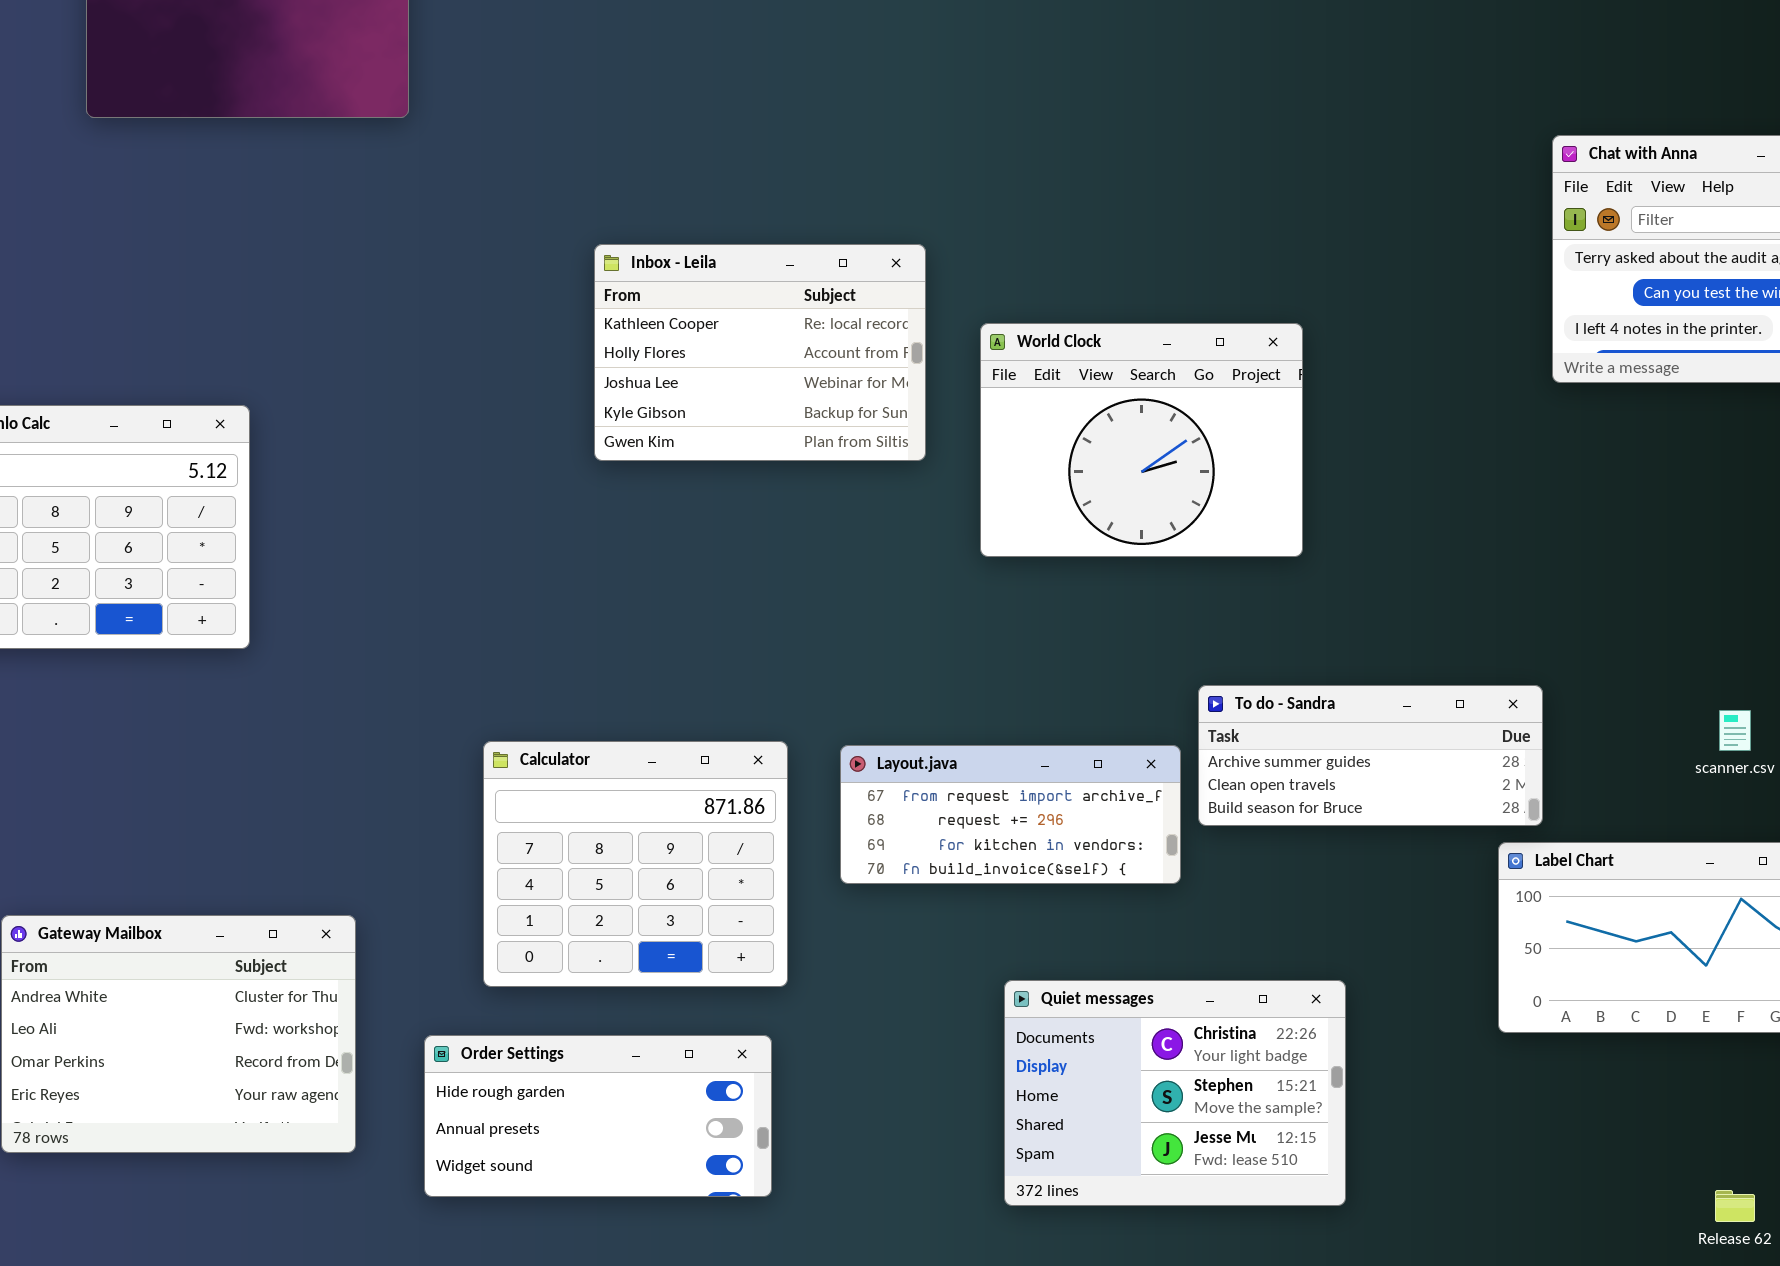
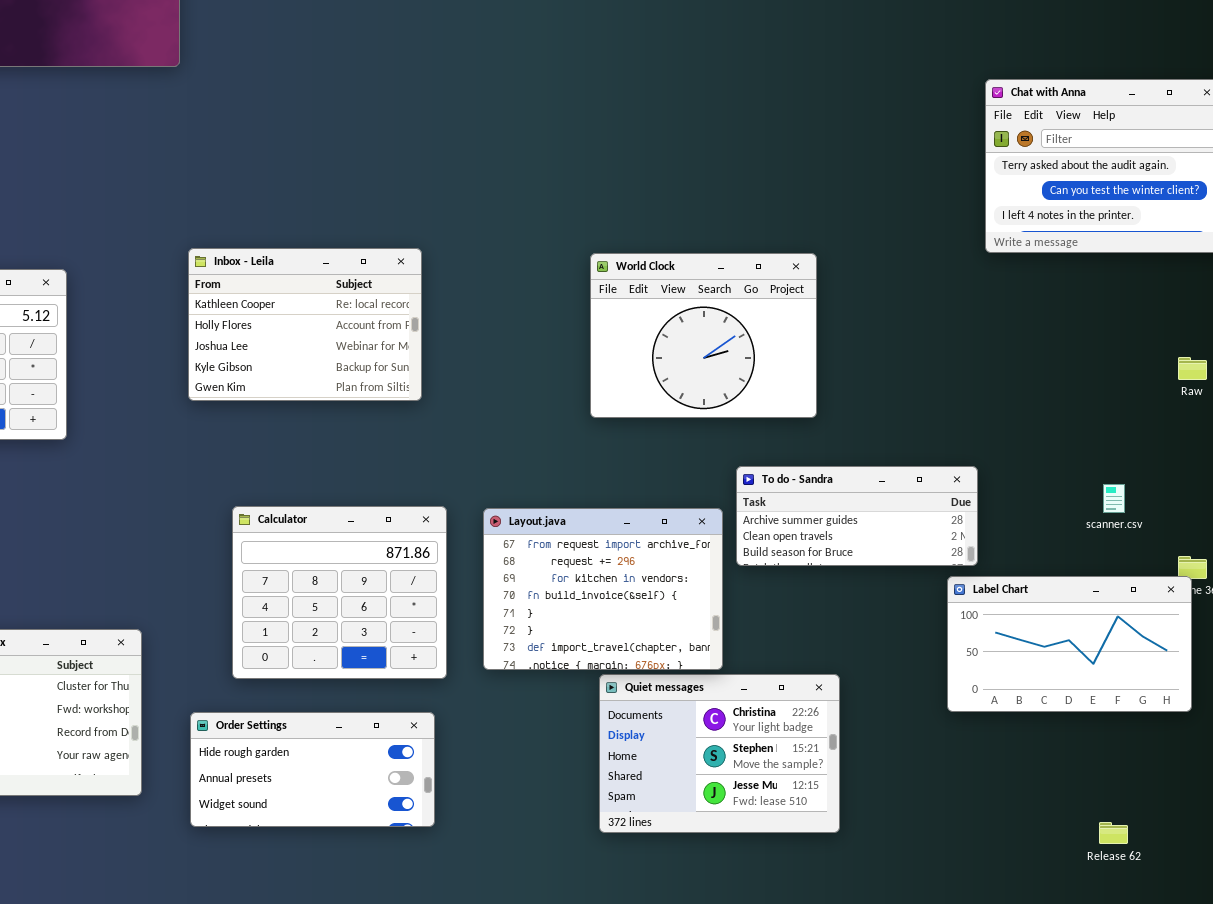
Inbox - Leila: [594,244,926,461] -> [188,248,422,401], moved
World Clock: [980,323,1303,557] -> [590,253,817,418], moved
Layout.java: [840,745,1181,884] -> [483,508,723,670], resized

